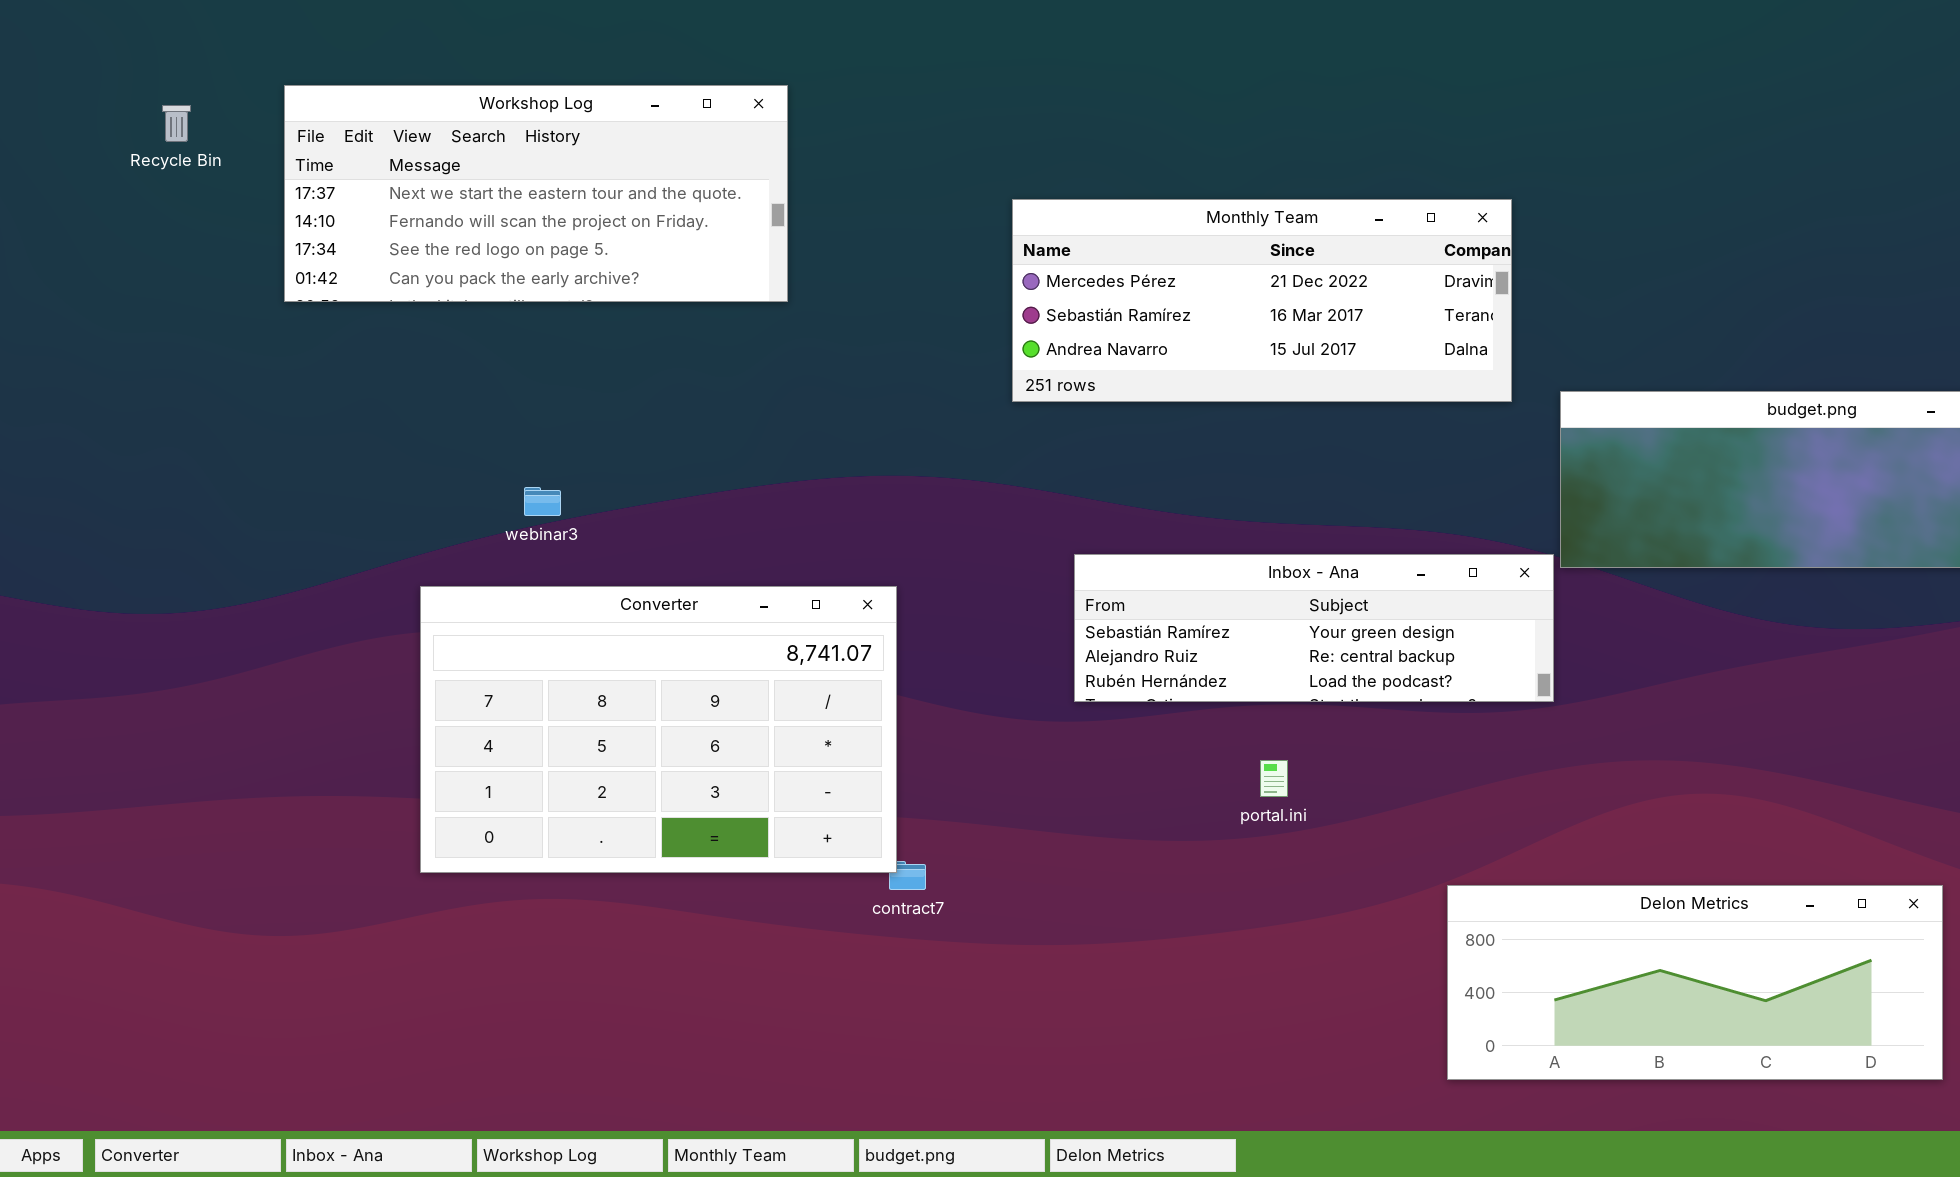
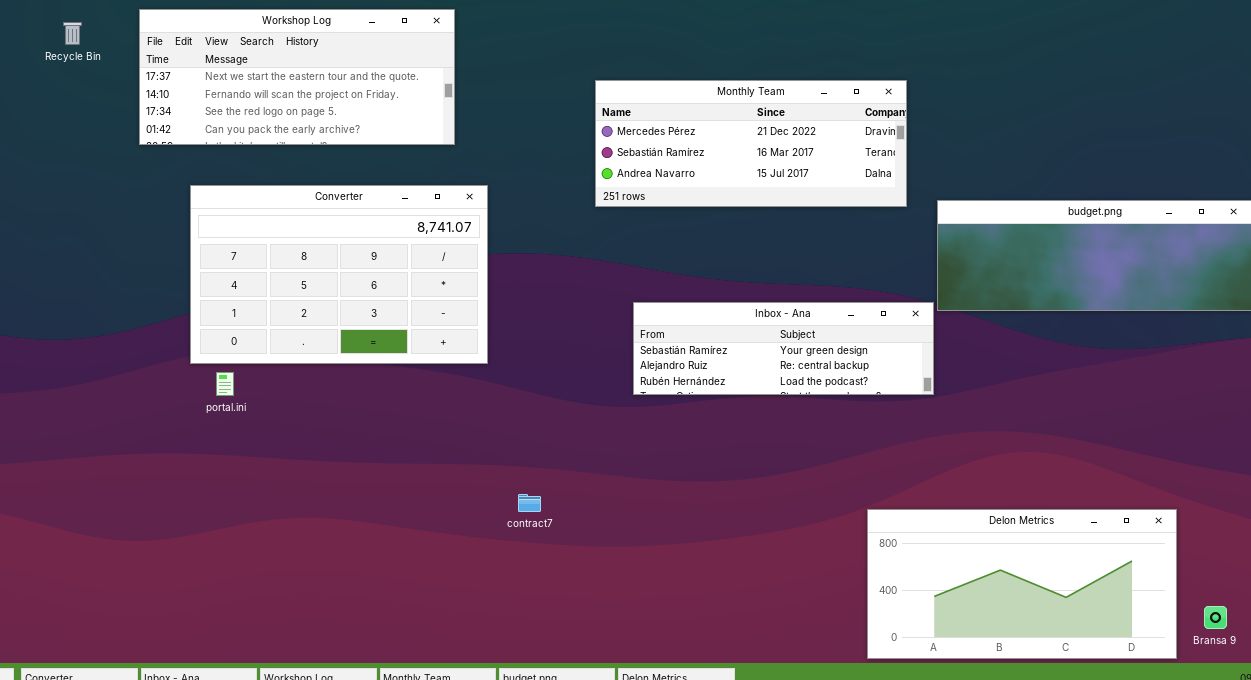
Converter: [420,586,897,873] -> [190,185,488,364], moved
portal.ini: [1260,760,1288,797] -> [216,372,234,396], moved
Delon Metrics: [1447,885,1943,1080] -> [867,509,1177,659], resized

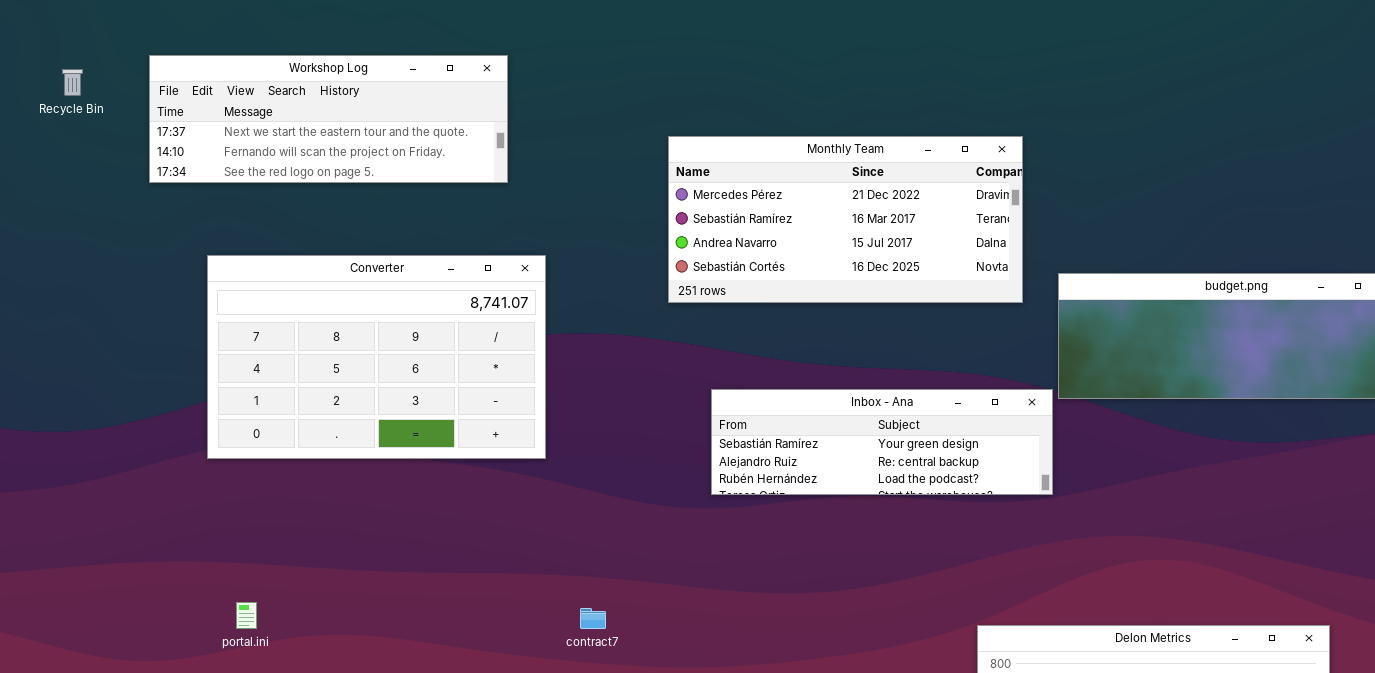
Workshop Log: [139,9,455,145] -> [149,55,508,183], resized
Monthly Team: [595,80,907,207] -> [668,136,1023,303], resized
portal.ini: [216,372,234,396] -> [236,602,257,629], moved

